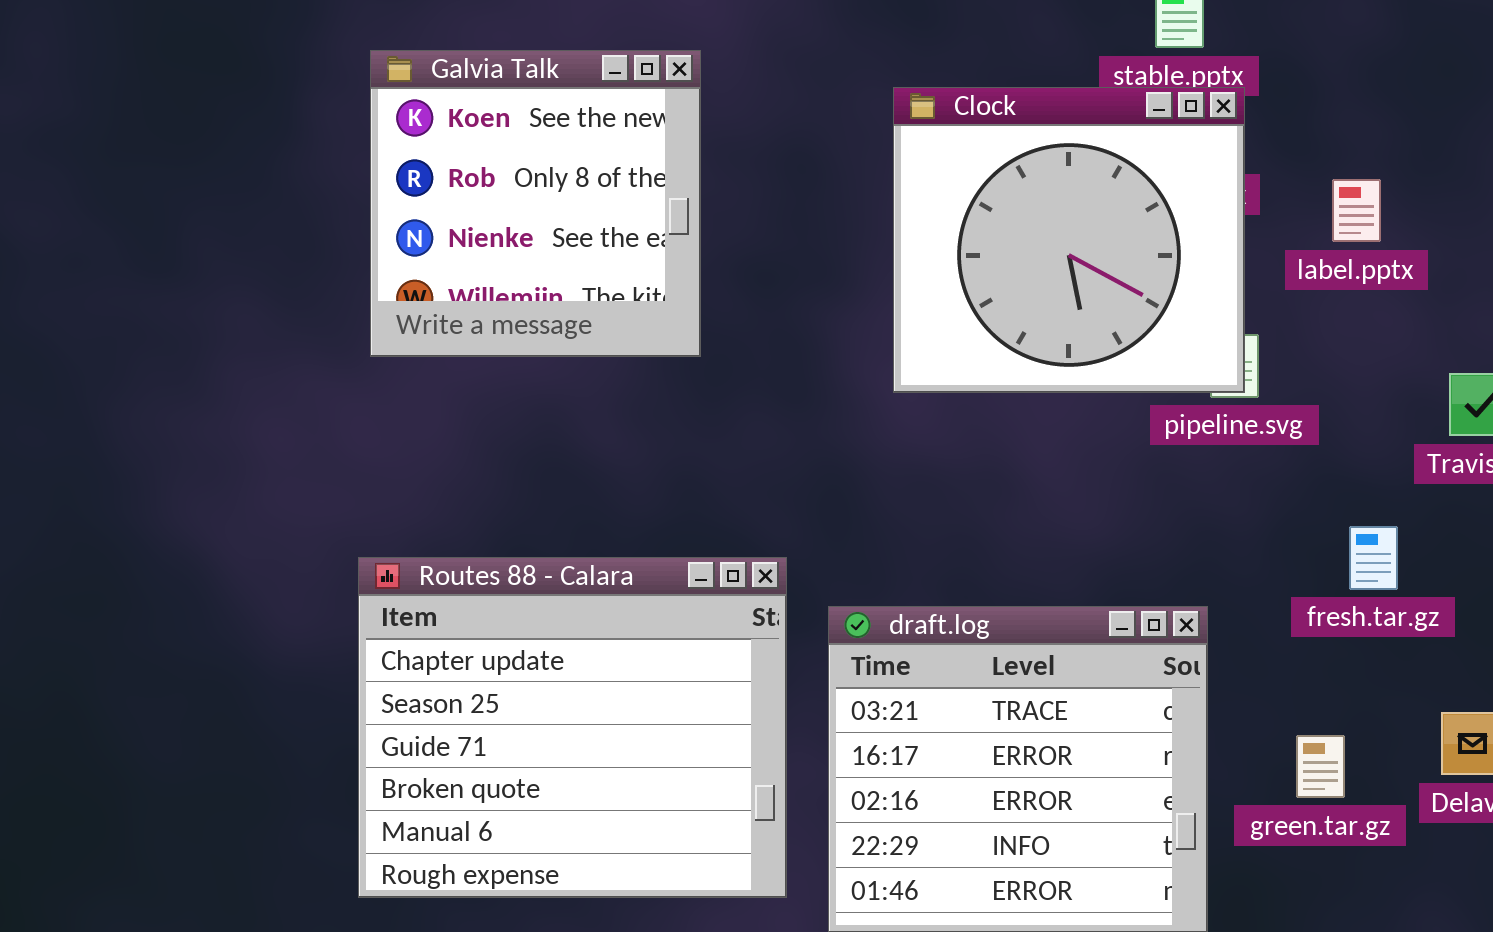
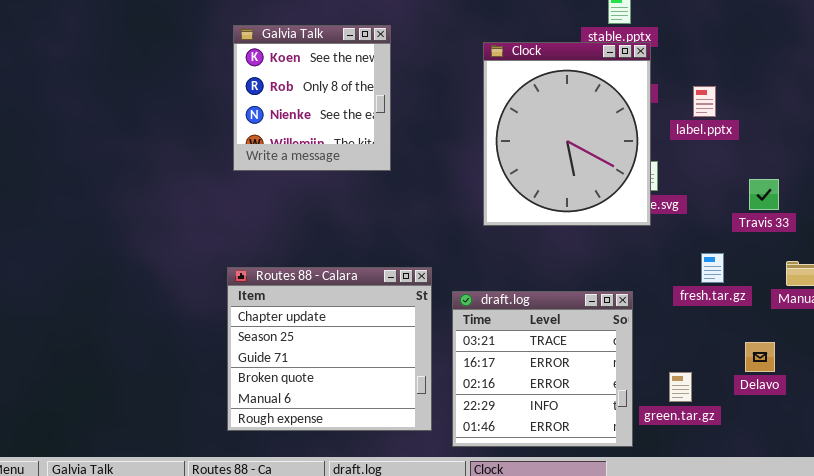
Clock: [893,87,1245,393] -> [483,42,651,226], resized
green.tar.gz: [1296,735,1345,798] -> [669,372,692,402], moved

